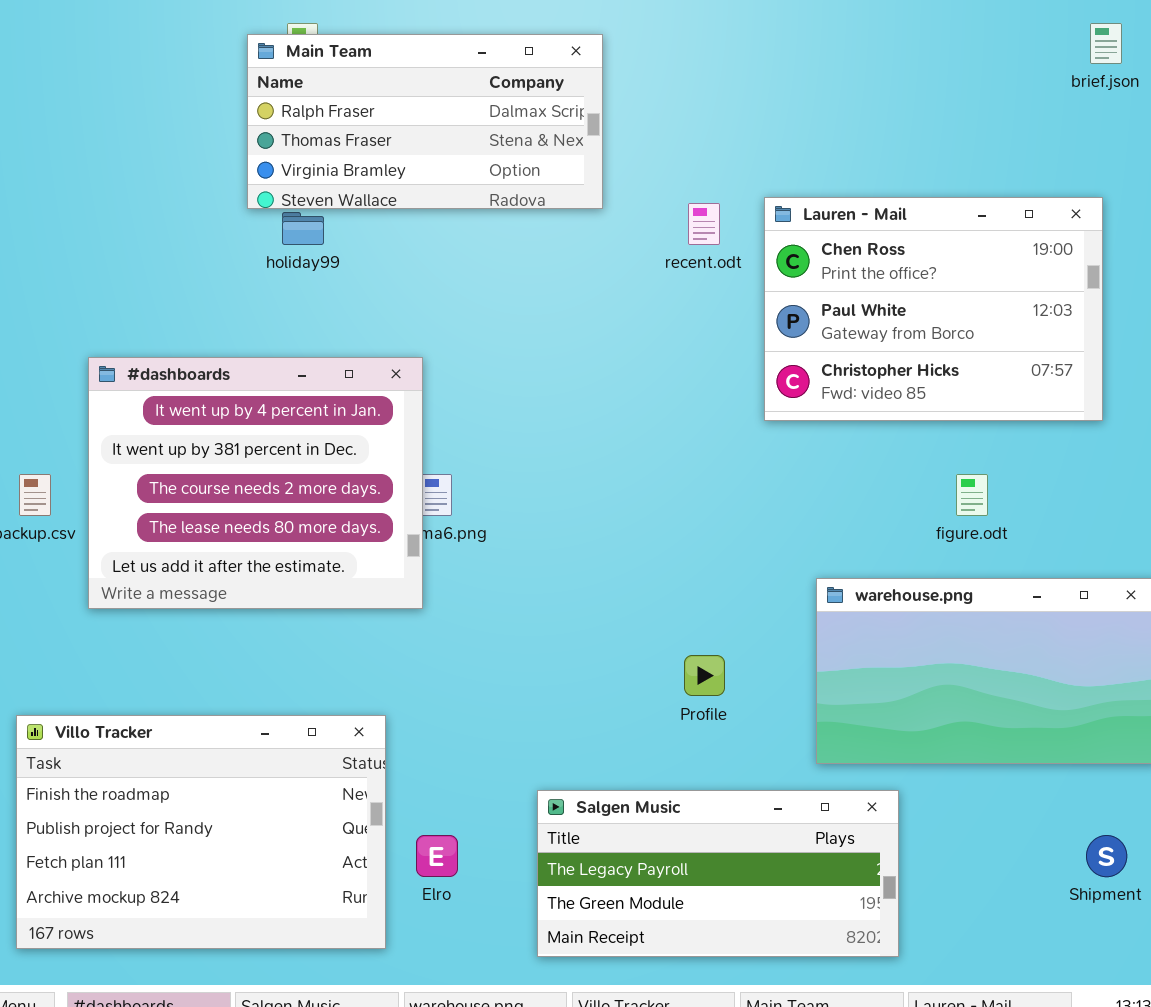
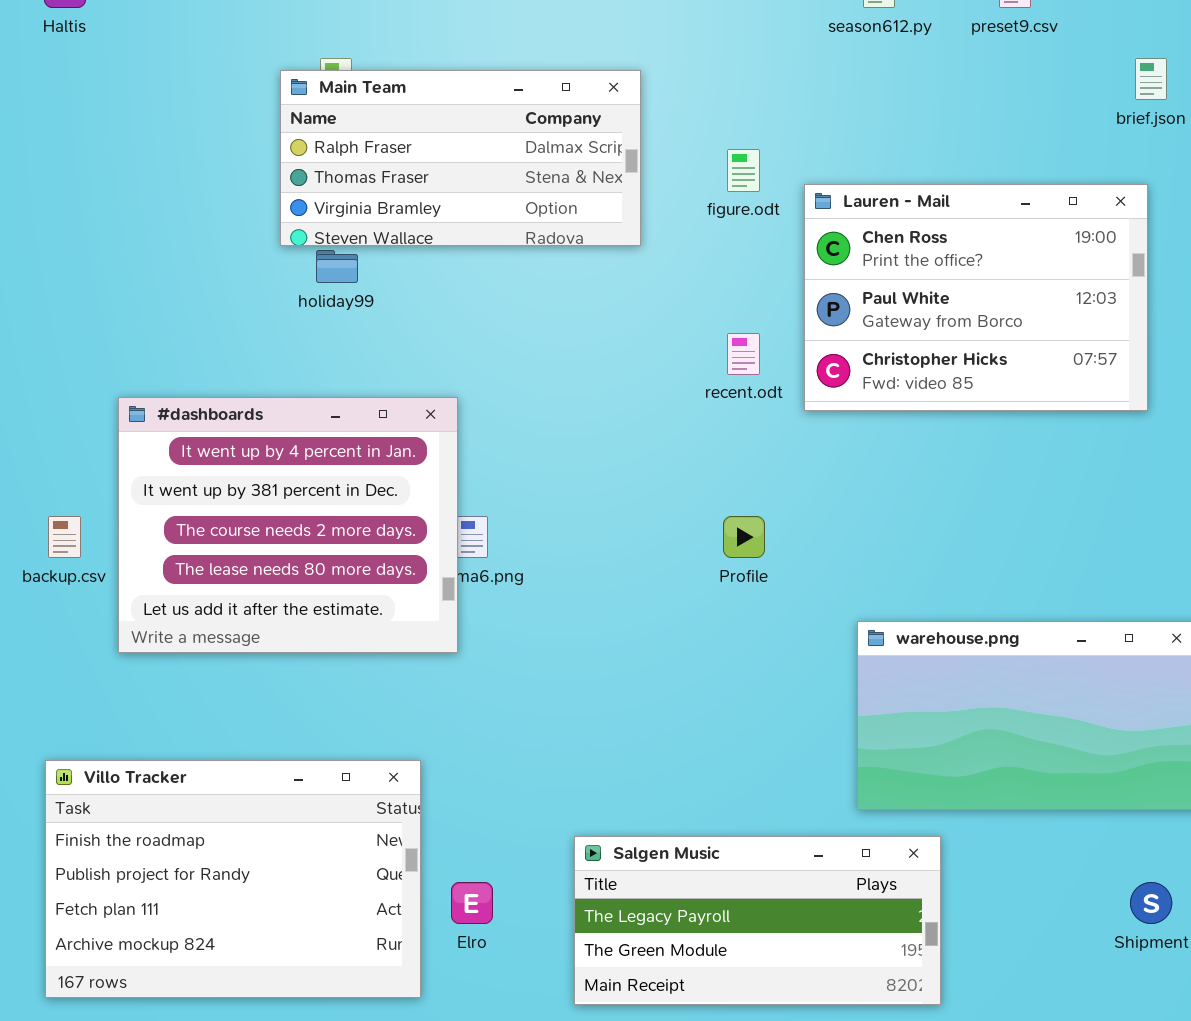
Lauren - Mail: [764,197,1103,421] -> [804,184,1148,411], moved
recent.odt: [688,203,720,245] -> [727,333,760,375], moved
figure.odt: [956,474,988,516] -> [727,149,760,192], moved
Profile: [684,655,725,696] -> [723,516,765,558], moved

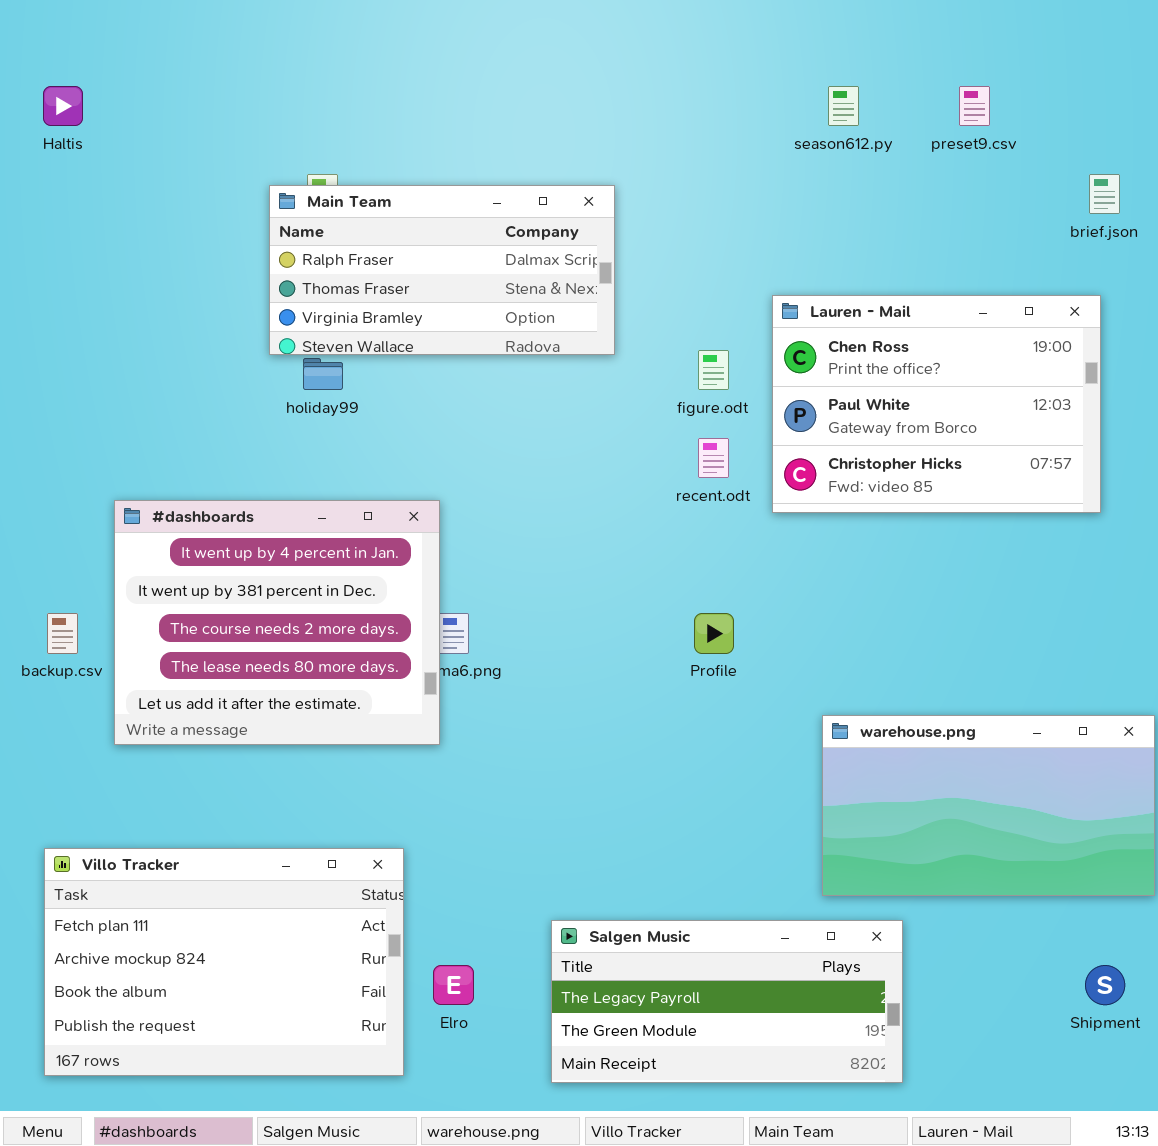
figure.odt: [727,149,760,192] -> [698,350,729,390], moved
Villo Tracker: [45,760,421,998] -> [44,848,404,1076], scrolled down 2 rows

